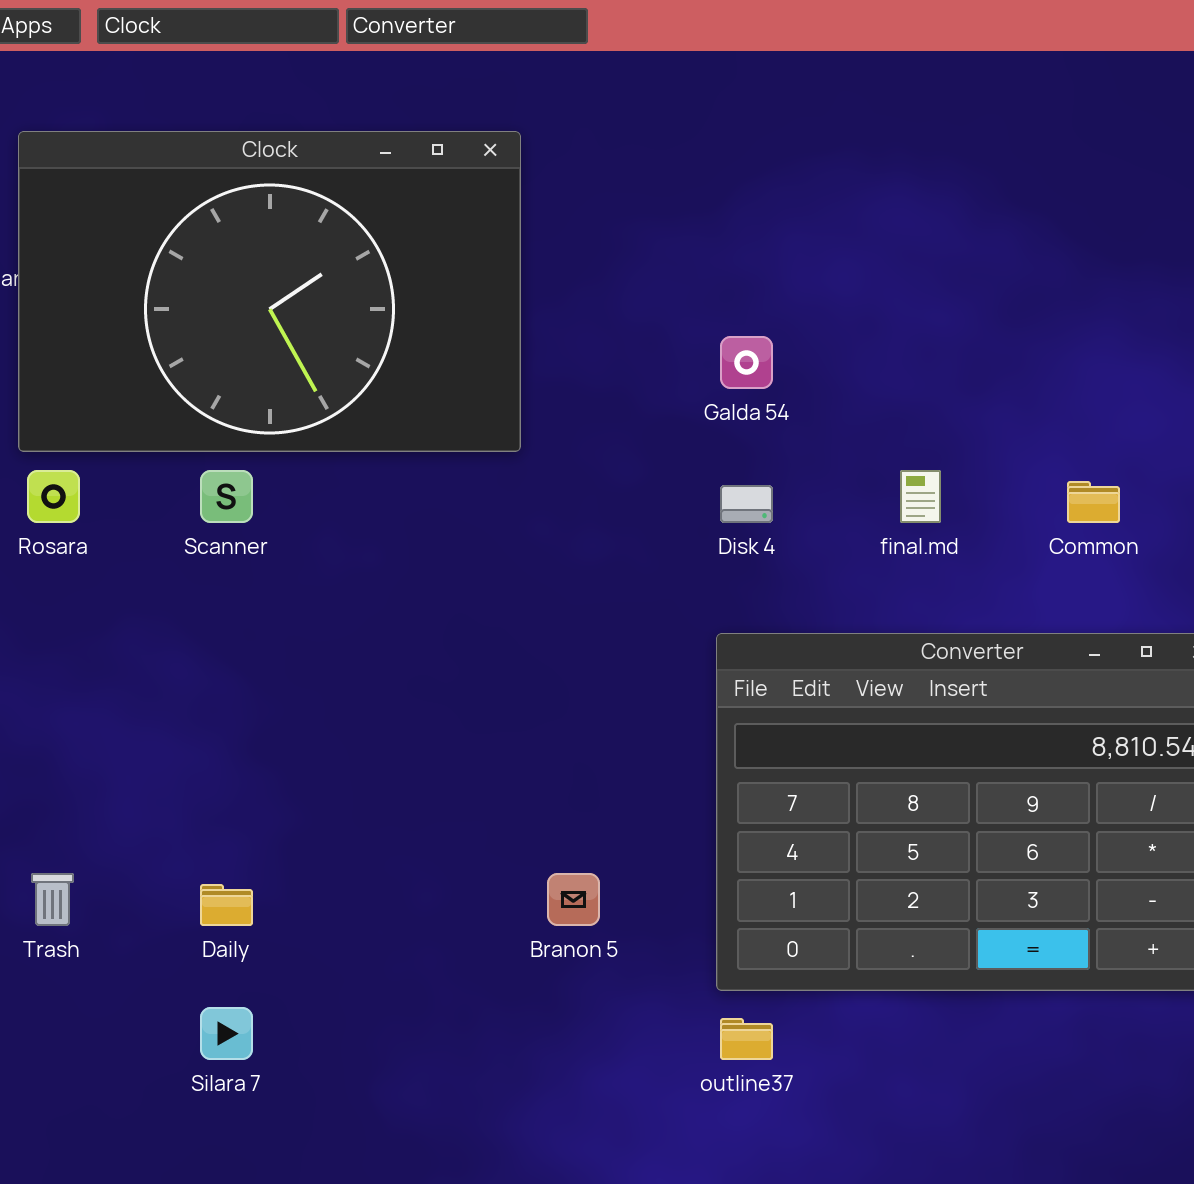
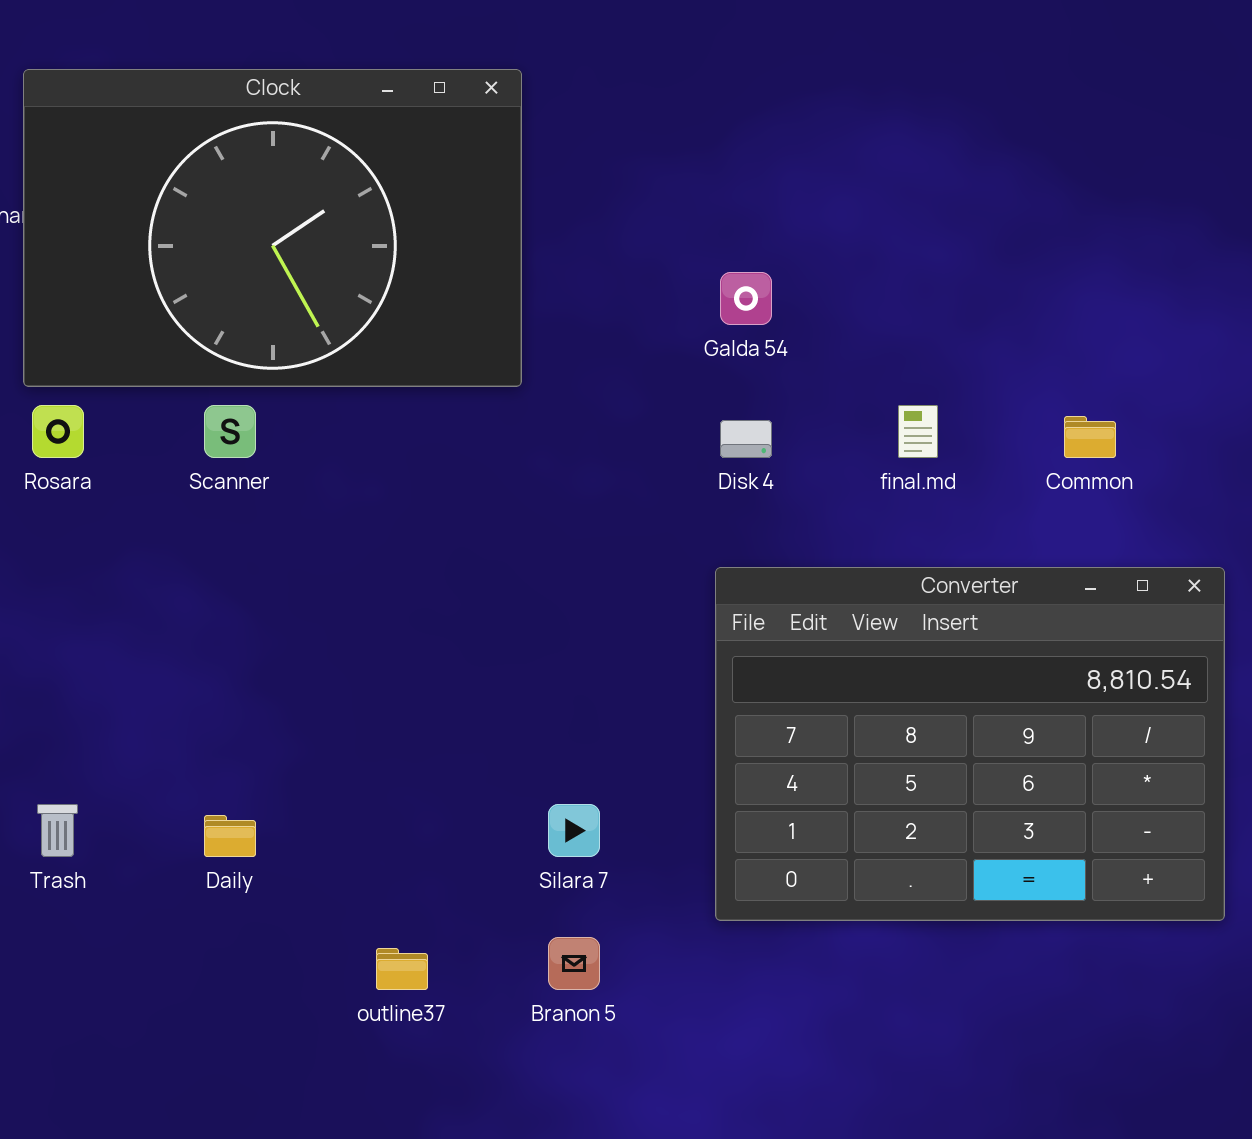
Branon 5: [547,873,600,926] -> [548,937,600,990], moved
Silara 7: [200,1007,253,1060] -> [548,804,600,857], moved
outline37: [720,1018,773,1060] -> [376,948,428,990], moved

